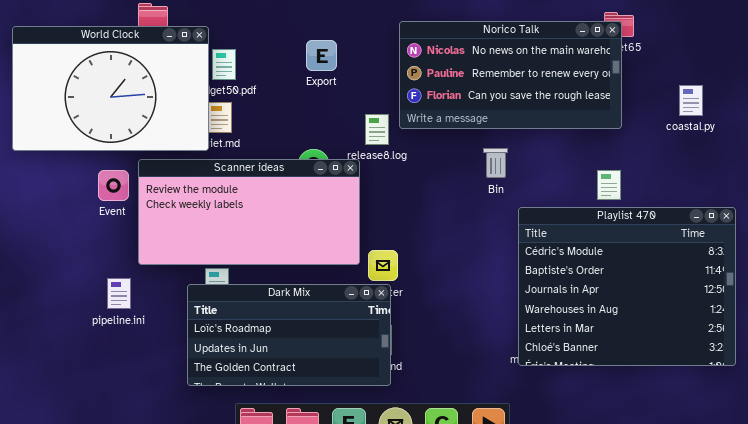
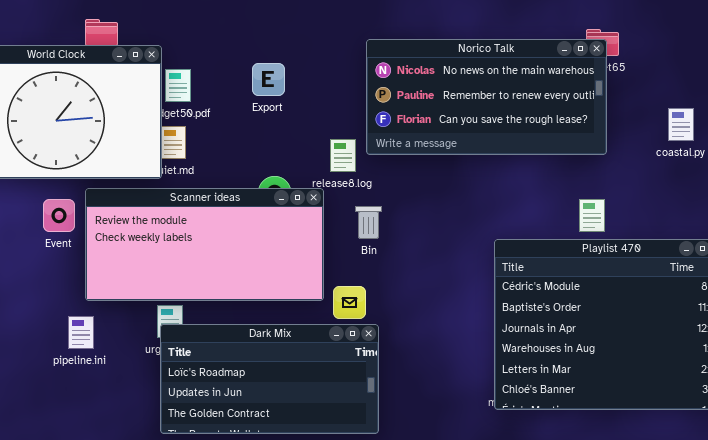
Export: [306,40,337,71] -> [252,63,285,96], moved
Bin: [483,148,508,178] -> [355,206,382,239], moved
pipeline.ini: [107,278,131,309] -> [68,316,94,349], moved
Dark Mix: [187,284,391,386] -> [160,324,379,434], moved

